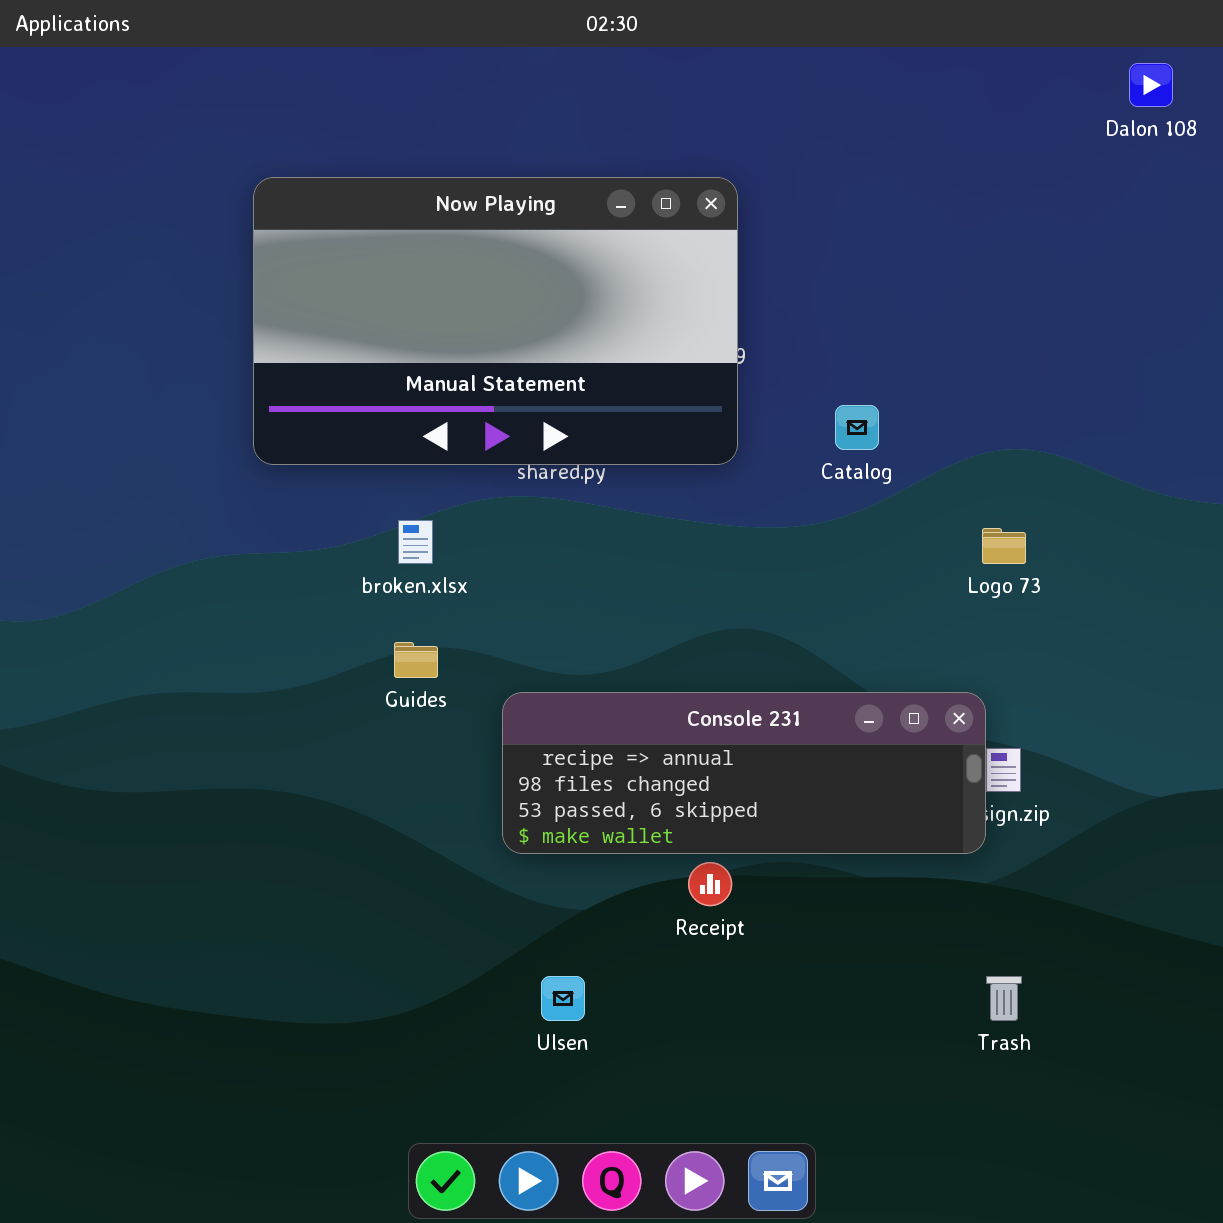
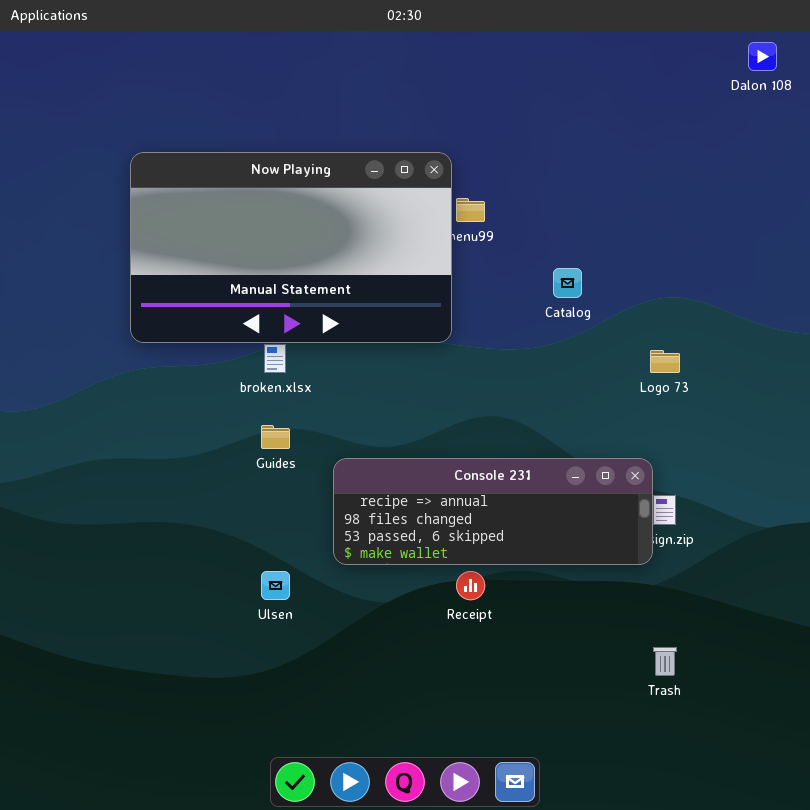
Now Playing: [253,177,738,465] -> [130,152,452,343], moved
Ulsen: [541,976,585,1021] -> [261,571,290,600], moved

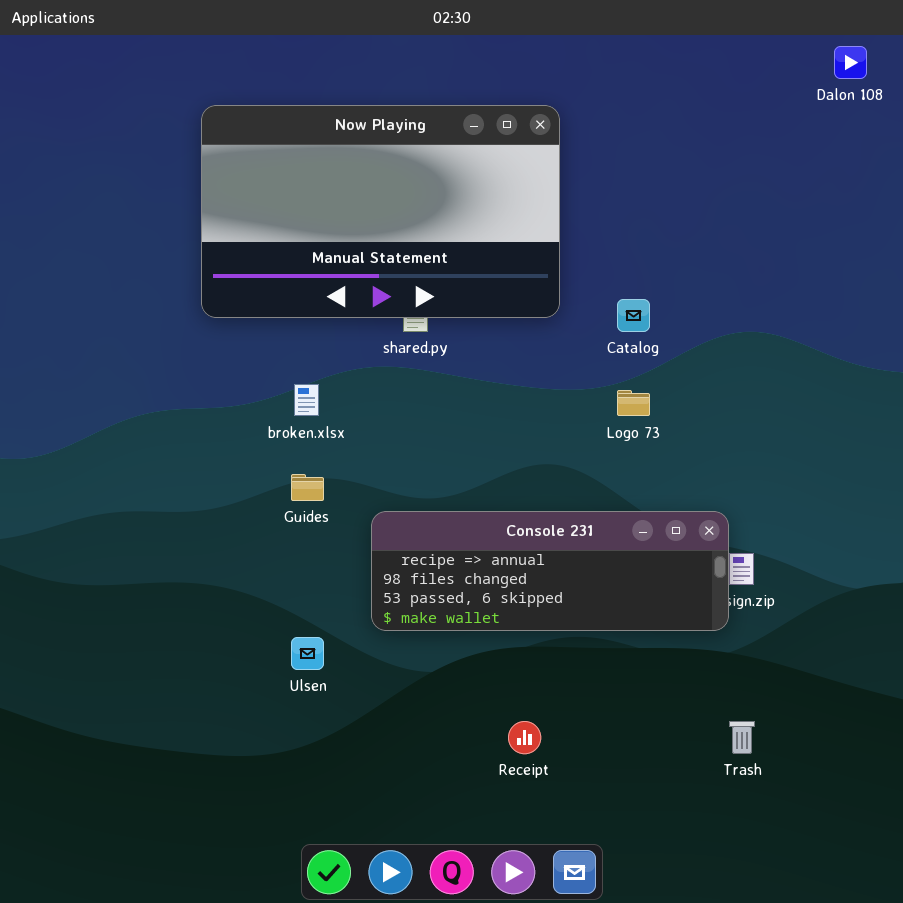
Now Playing: [130,152,452,343] -> [201,105,560,318], moved
Logo 73: [650,350,680,373] -> [617,390,650,416], moved
Receipt: [456,571,485,600] -> [508,721,541,754], moved

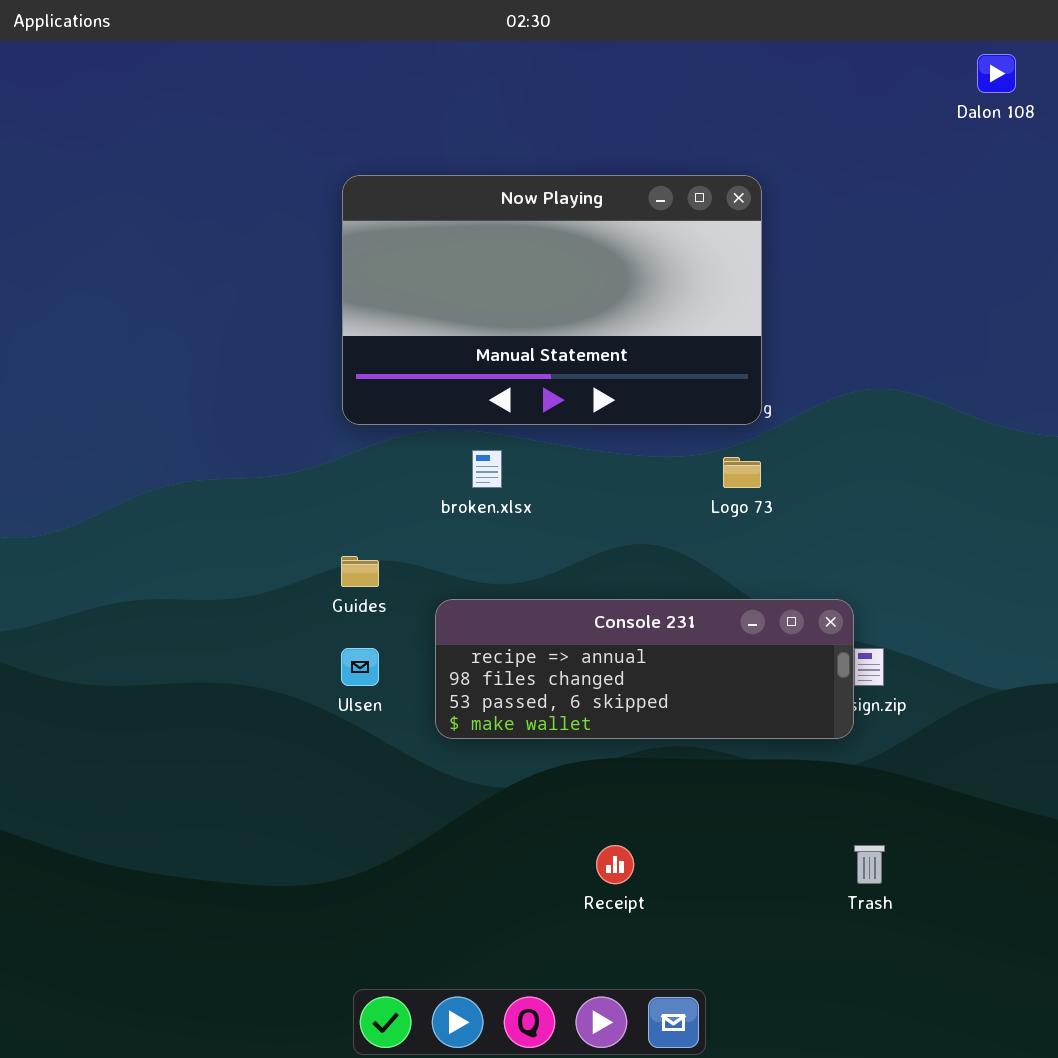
Now Playing: [201,105,560,318] -> [342,175,762,425], moved
broken.xlsx: [294,384,319,416] -> [472,450,502,488], moved
Ulsen: [291,637,324,670] -> [341,648,379,686], moved

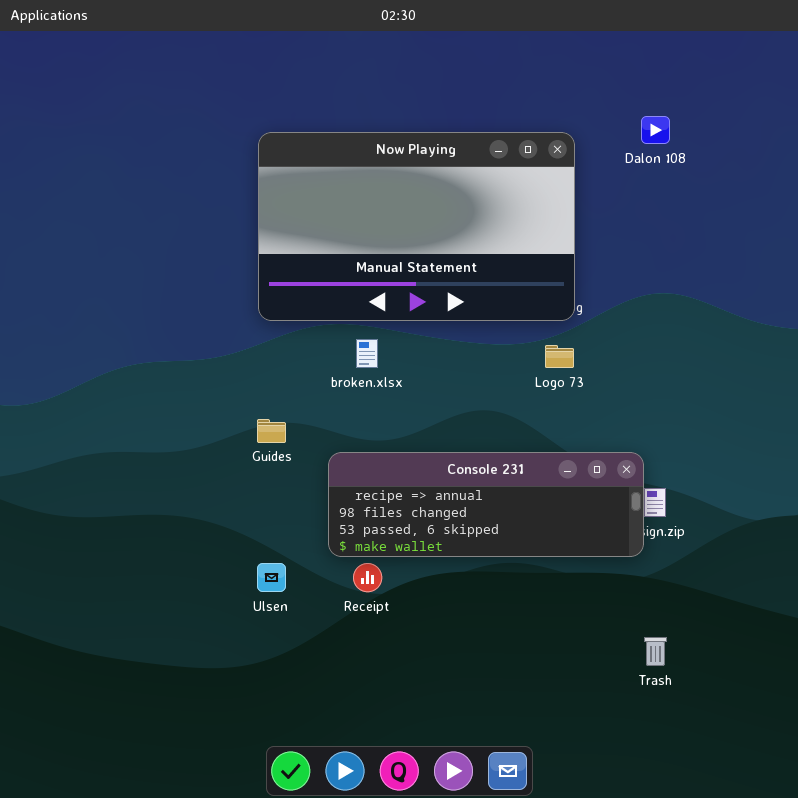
Dalon 108: [977,54,1016,93] -> [641,116,670,144], moved
Ulsen: [341,648,379,686] -> [257,563,286,592], moved
Receipt: [596,845,634,884] -> [353,563,382,592], moved

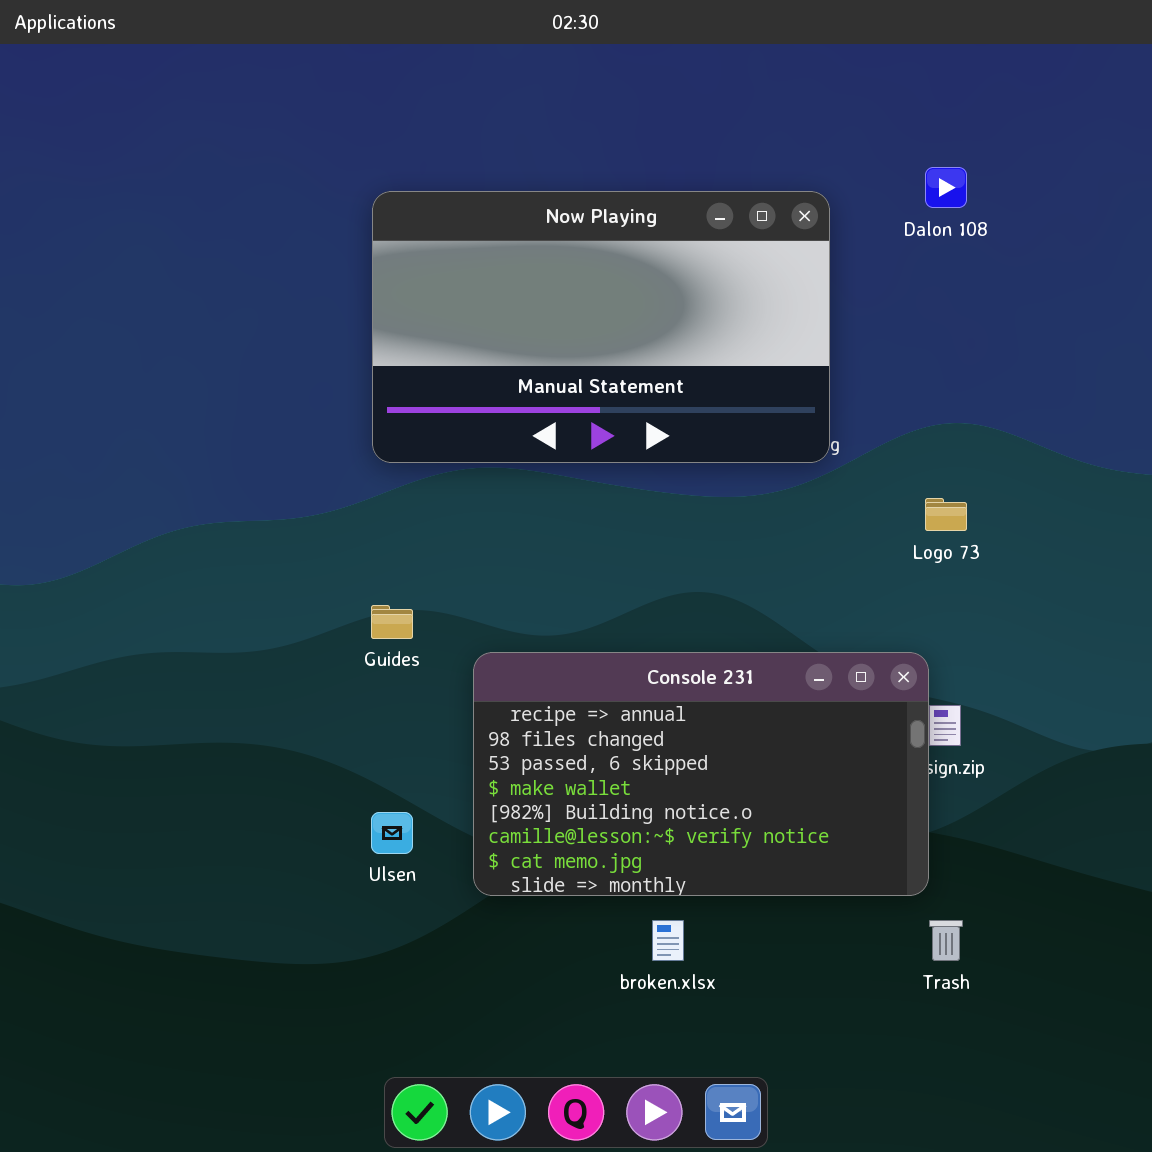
broken.xlsx: [356,339,378,368] -> [652,920,684,961], moved
Logo 73: [545,345,574,368] -> [925,498,967,531], moved
Console 231: [328,452,644,557] -> [473,652,929,896], resized

